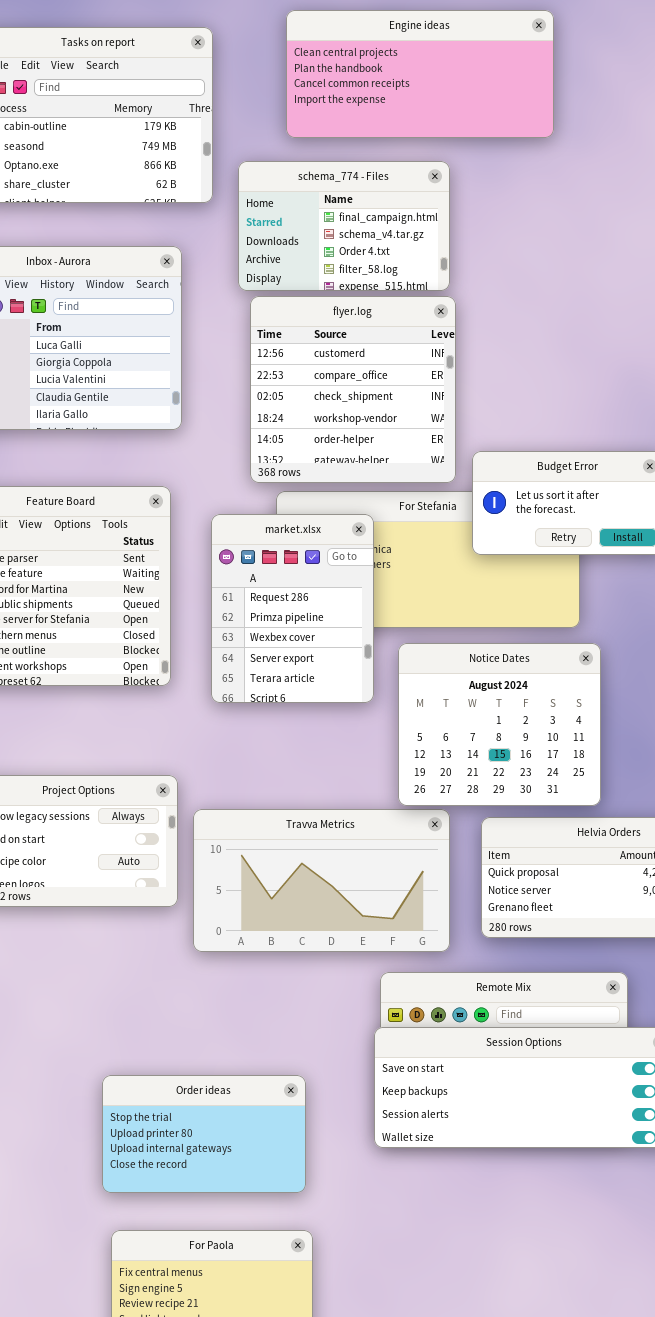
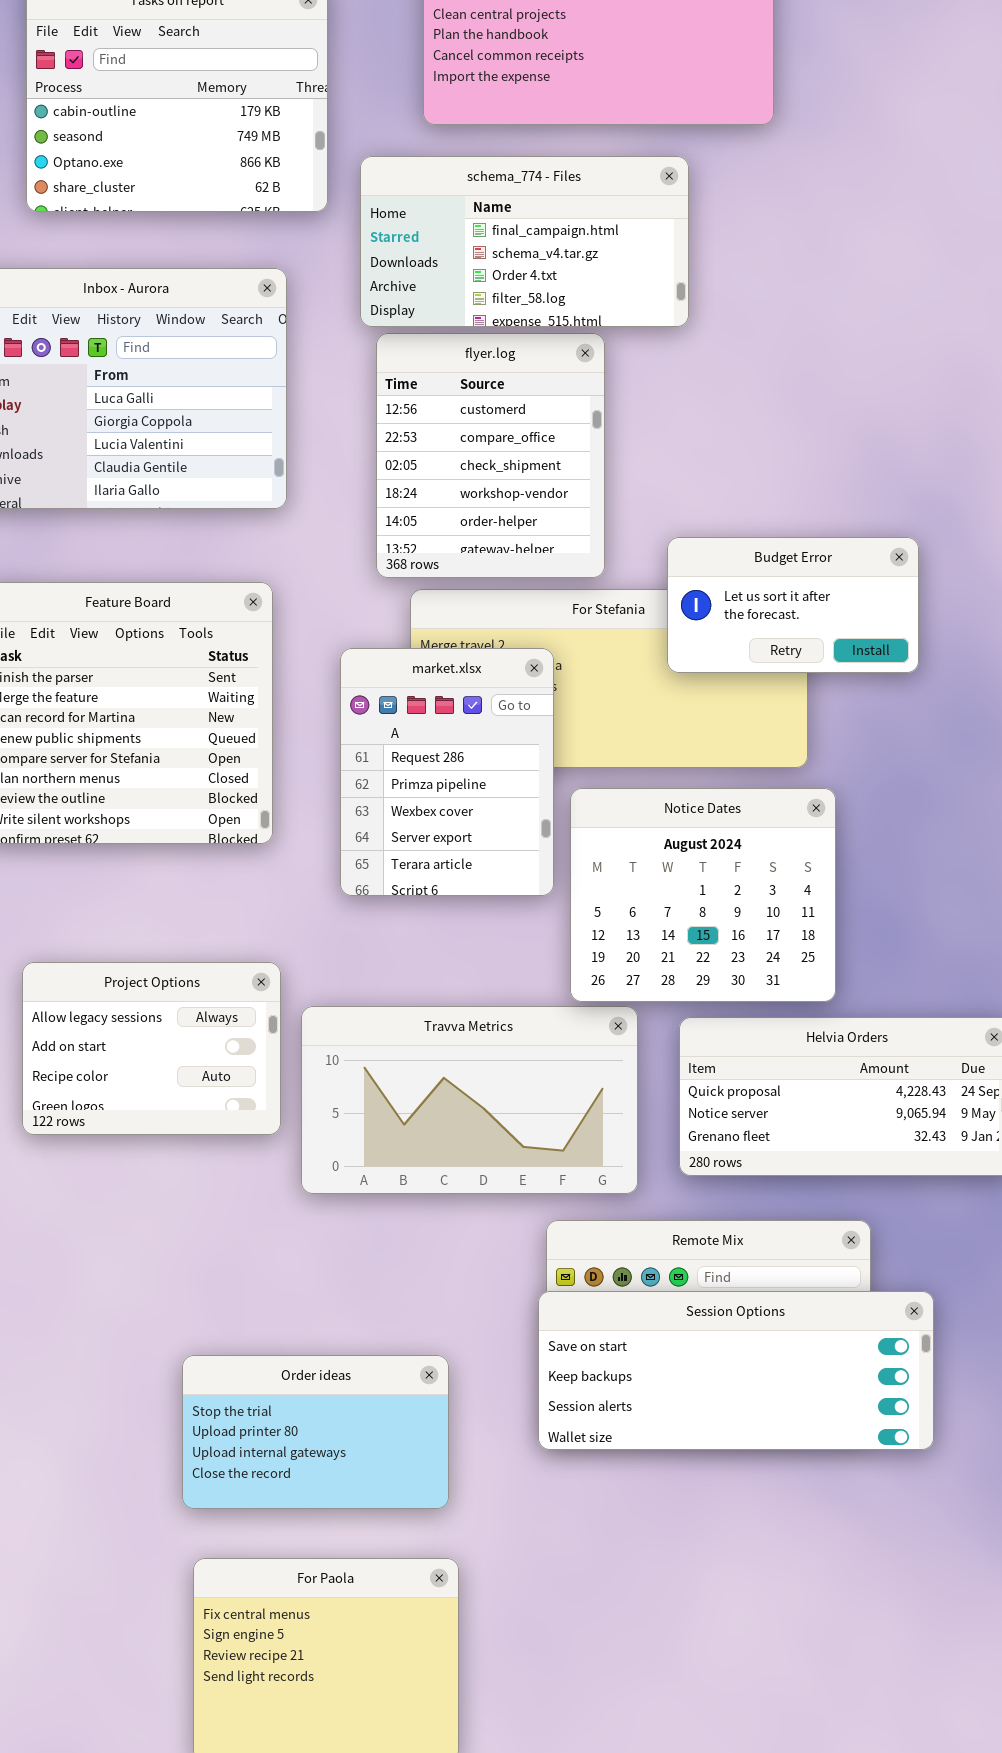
schema_774 - Files: [238,161,450,291] -> [360,156,689,327], resized
flyer.log: [250,296,456,483] -> [376,333,605,578], resized
market.xlsx: [211,514,374,703] -> [340,648,554,896], moved

